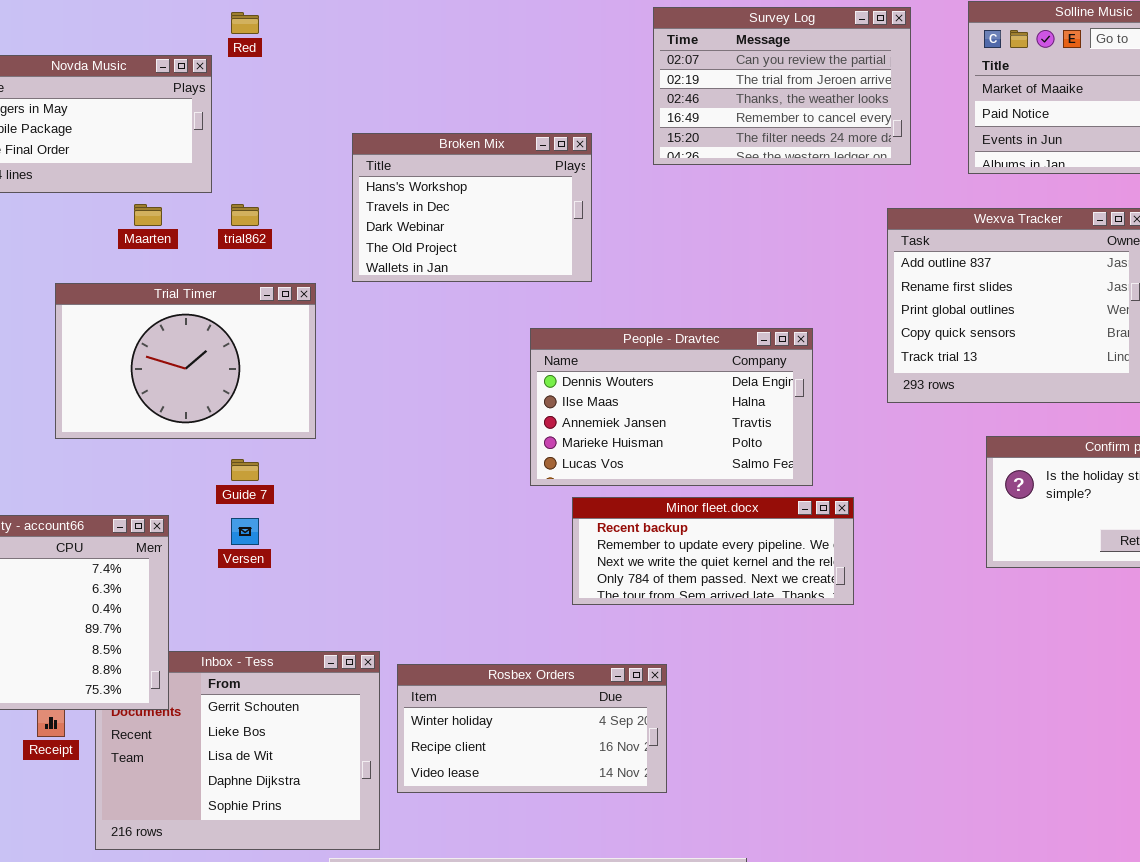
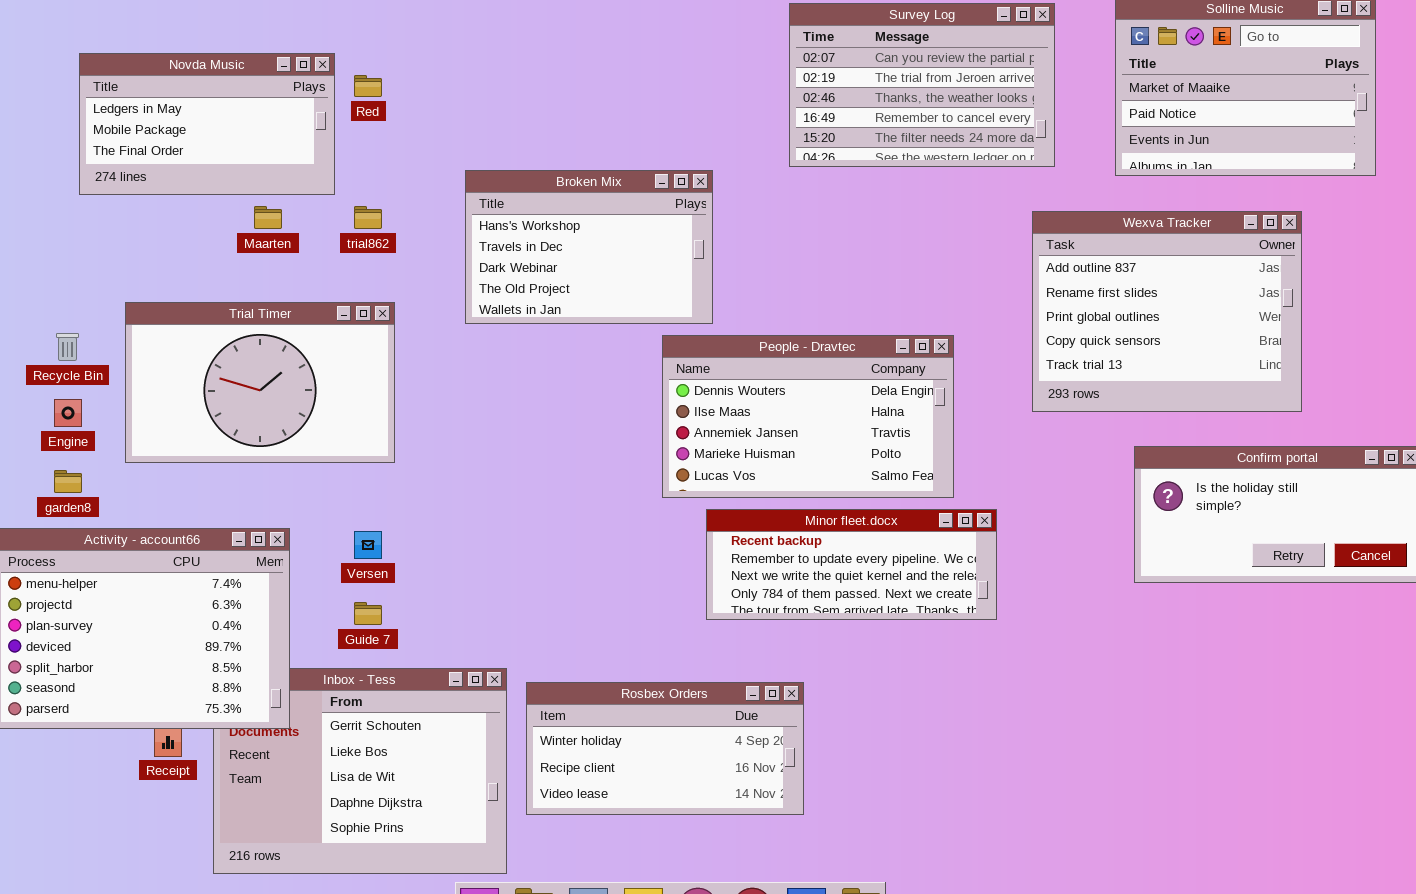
Red: [231,12,259,34] -> [354,75,382,97], moved
Broken Mix: [352,133,592,282] -> [465,170,713,324], moved
Trial Timer: [55,283,316,439] -> [125,302,395,463], moved
Guide 7: [231,459,259,481] -> [354,602,382,625], moved

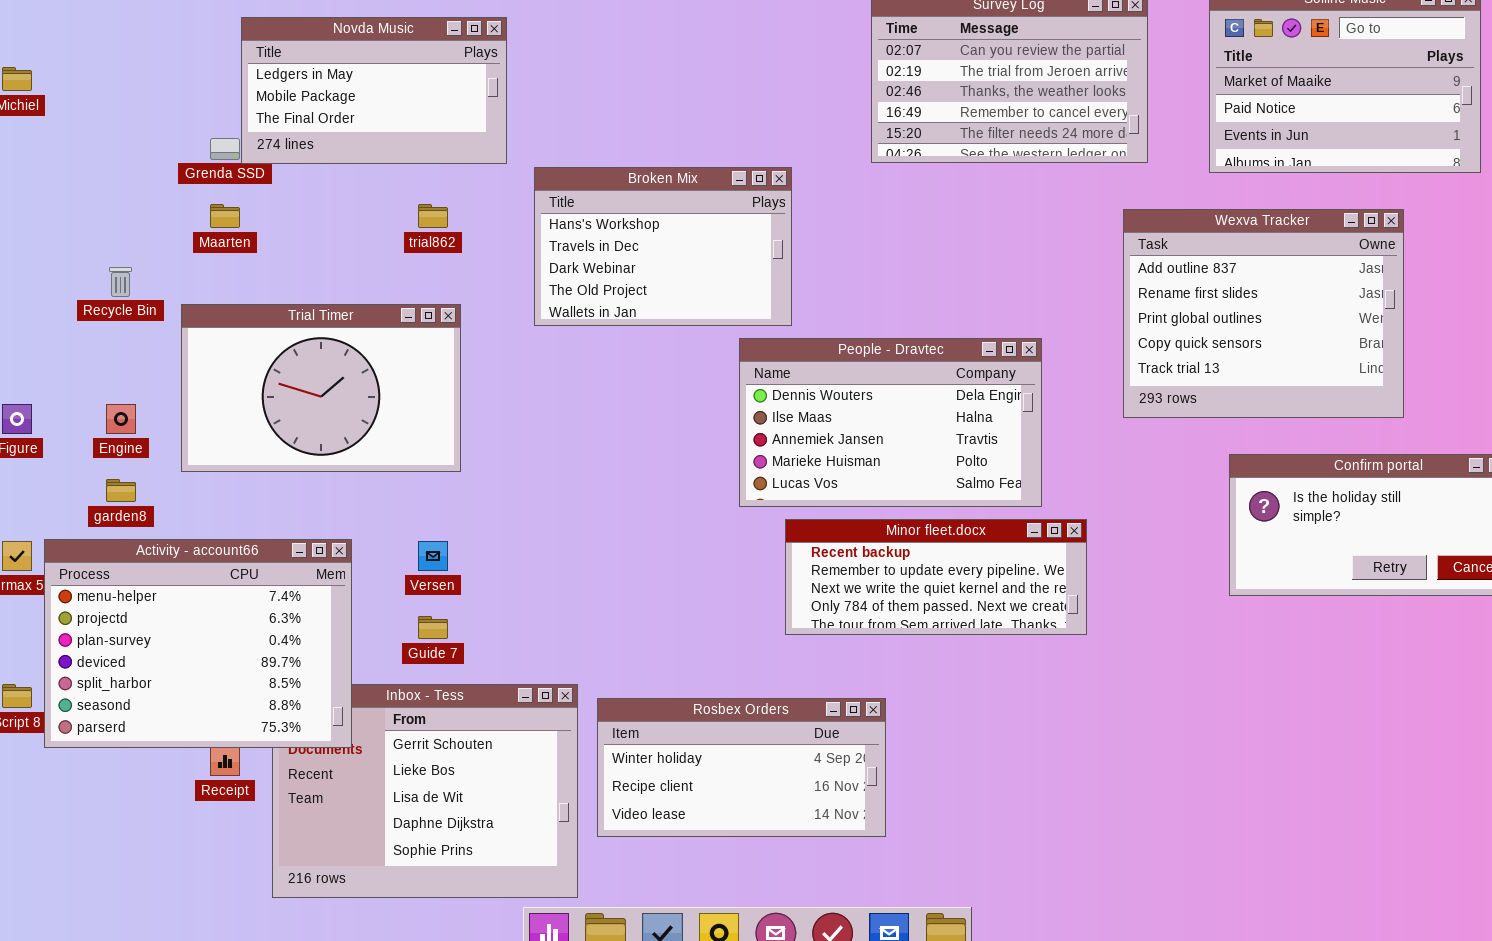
Novda Music: [79,53,335,195] -> [241,17,507,164], moved
Maarten: [254,206,282,229] -> [210,204,240,228], moved
Recycle Bin: [56,333,79,361] -> [109,267,132,297], moved

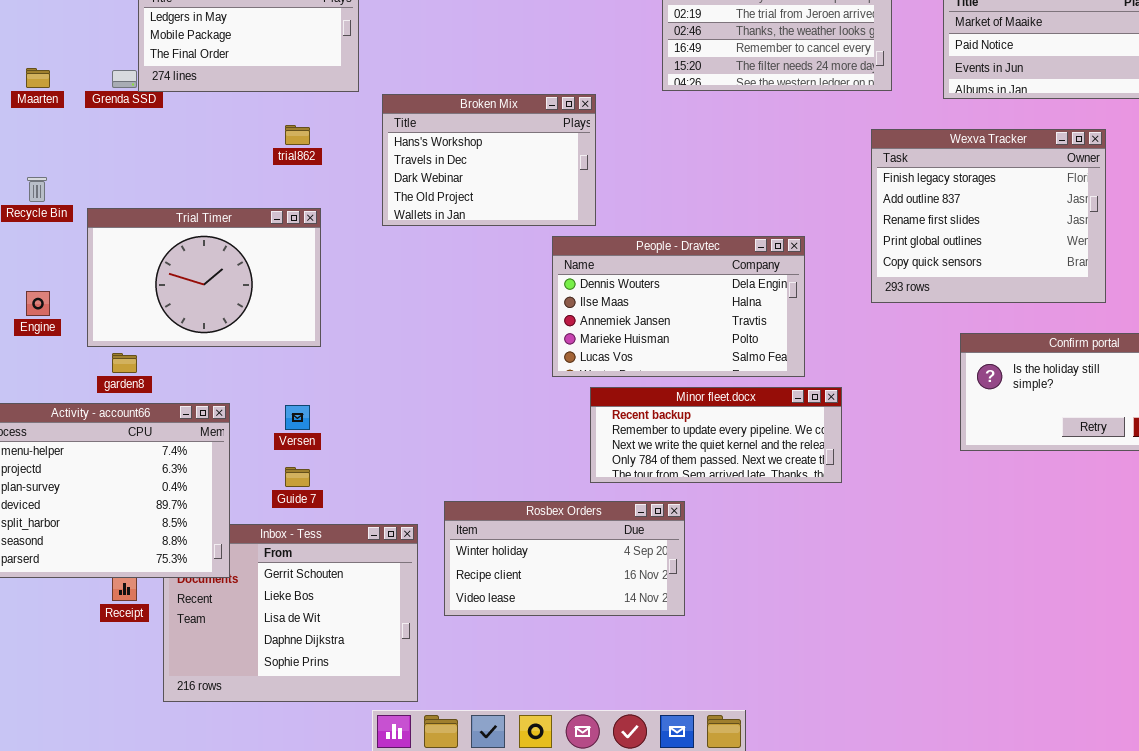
Maarten: [210,204,240,228] -> [26,68,50,88], moved
Wexva Tracker: [1123,209,1404,418] -> [871,129,1106,303], scrolled up 1 row
garden8: [106,479,136,502] -> [112,353,137,373], moved
Rosbex Orders: [597,698,886,837] -> [444,501,685,616], moved

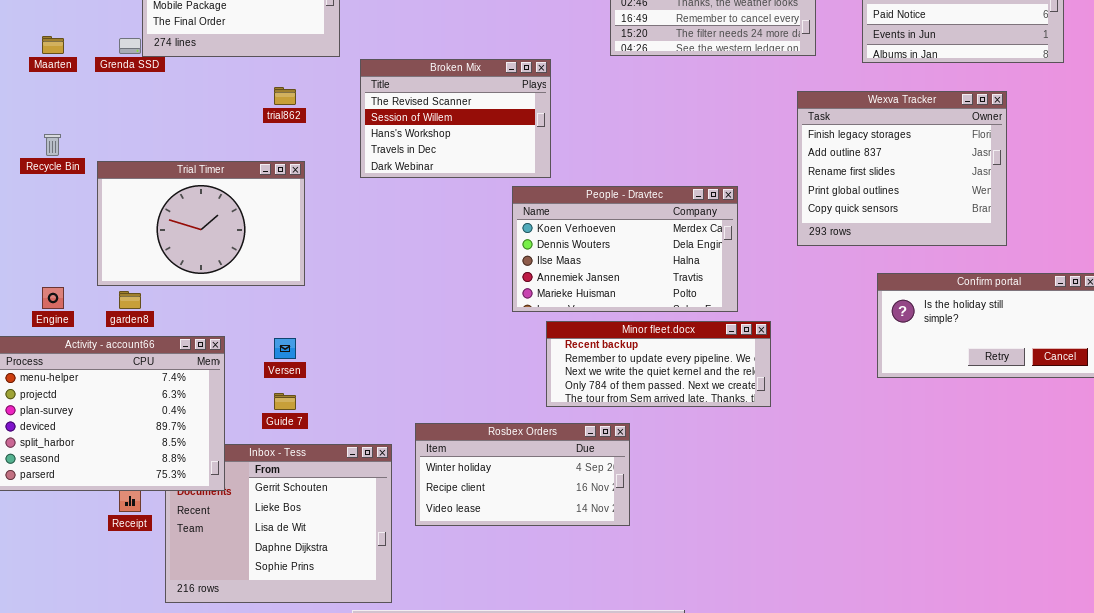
Broken Mix: [382,94,596,226] -> [360,59,551,178], scrolled up 2 rows
People - Dravtec: [552,236,805,377] -> [512,186,738,312], scrolled up 1 row
Engine: [26,291,50,316] -> [42,287,64,309], moved

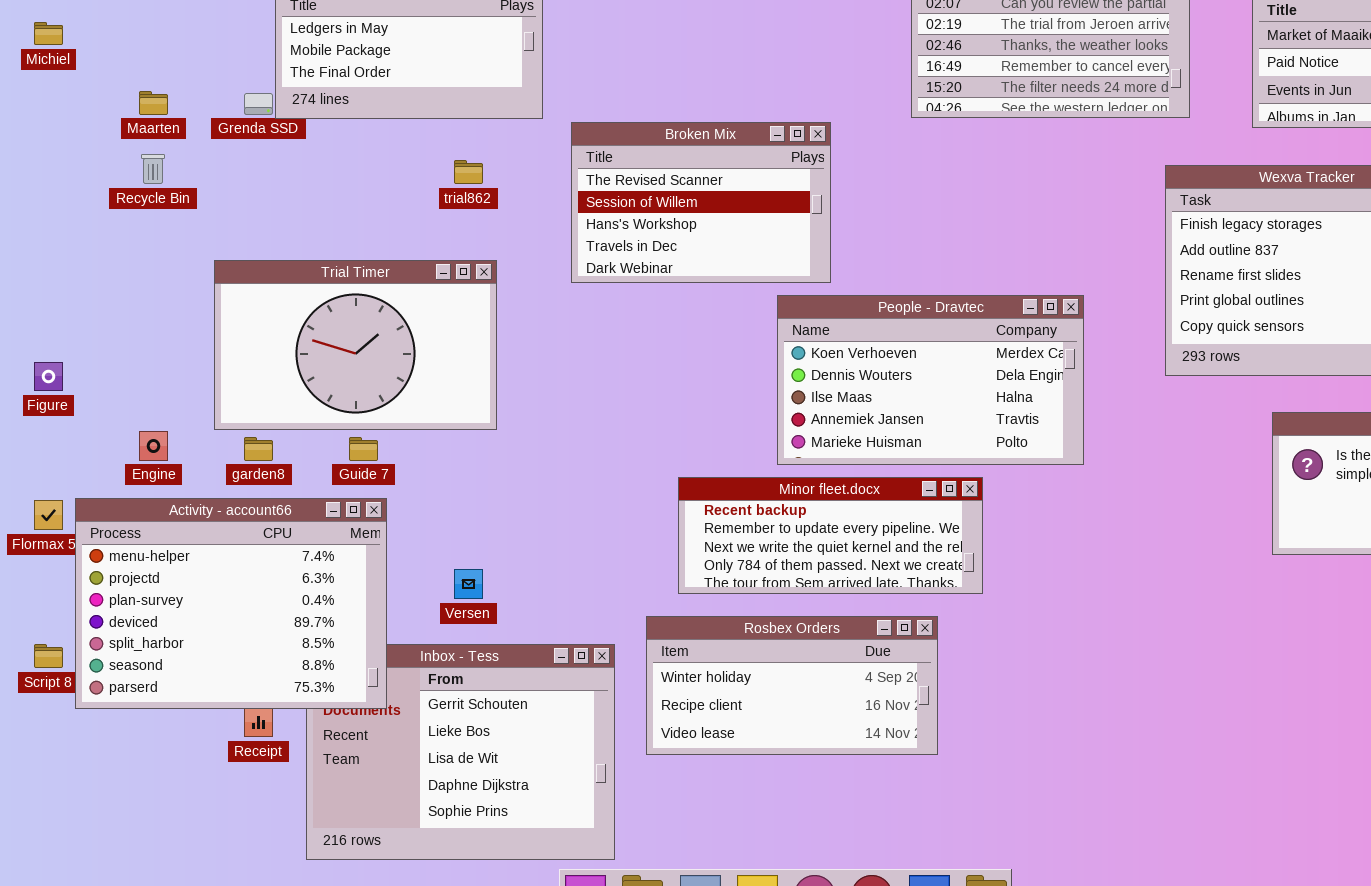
Recycle Bin: [44,134,61,156] -> [141,154,165,184], moved
Minor fleet.docx: [546,321,771,407] -> [678,477,983,594], moved
Versen: [274,338,296,359] -> [454,569,483,599], moved
Guide 7: [274,393,296,410] -> [349,437,378,461], moved

